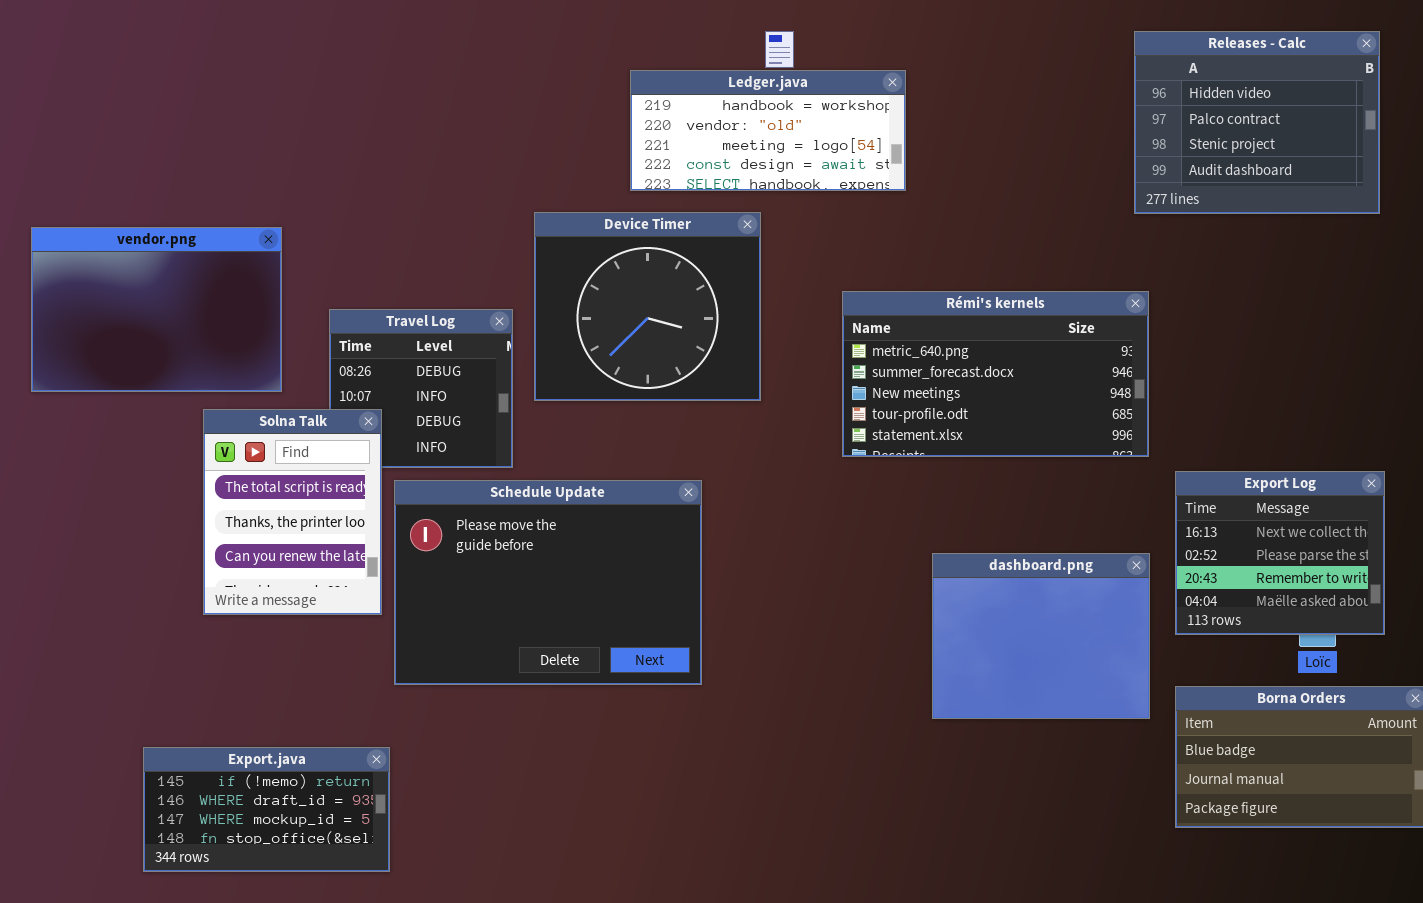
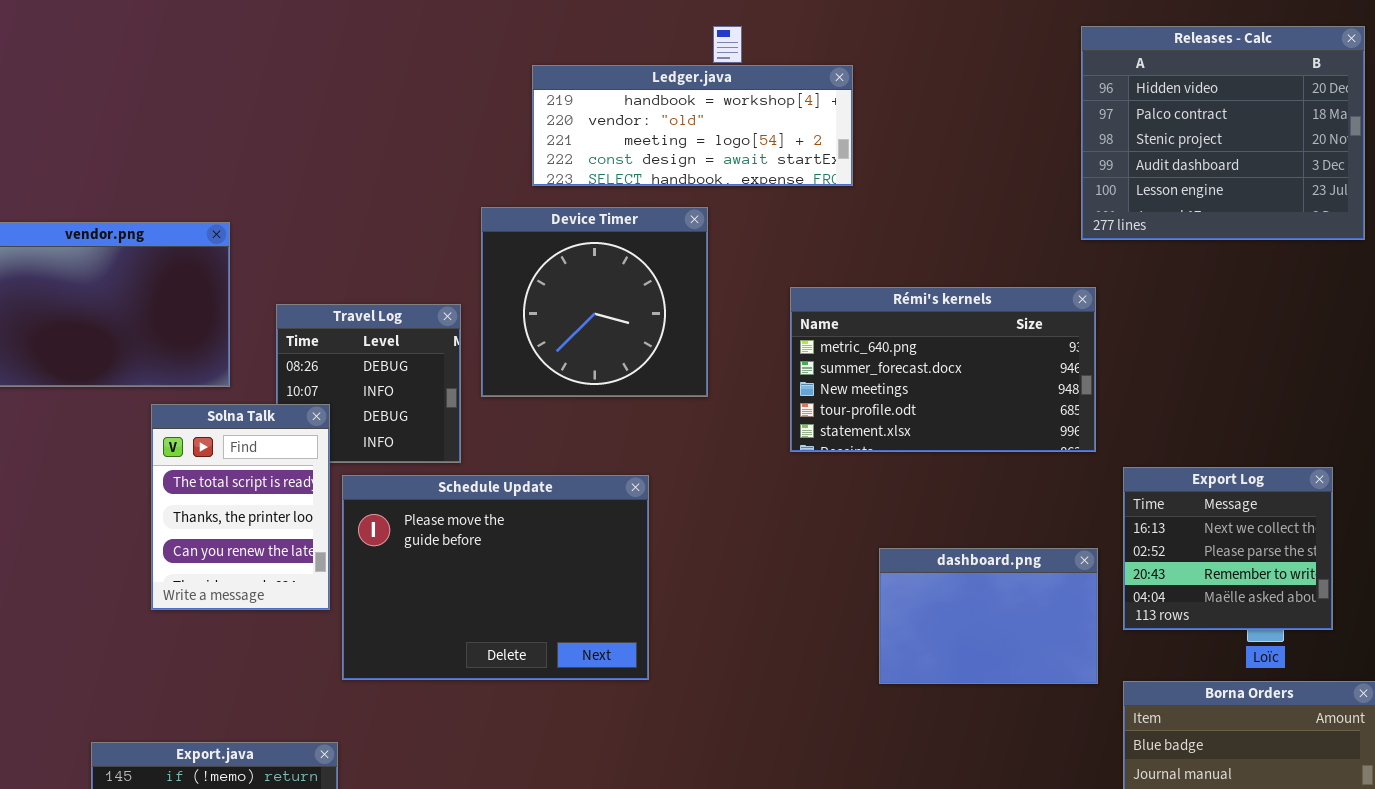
Releases - Calc: [1134,31,1380,214] -> [1081,26,1365,240], resized
Ledger.java: [630,70,906,191] -> [532,65,853,186], resized
dashboard.png: [932,553,1150,719] -> [879,548,1098,684], resized

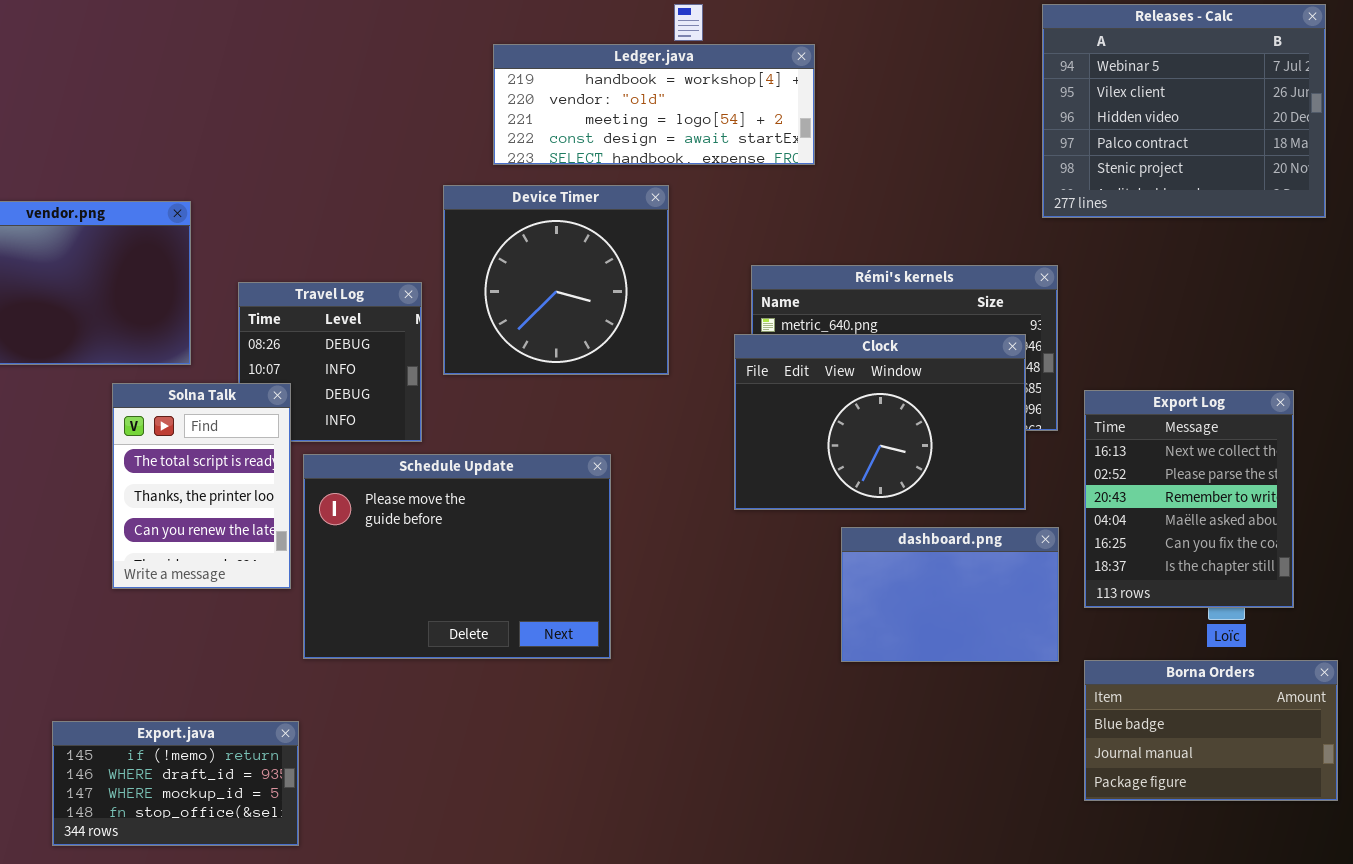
Releases - Calc: [1081,26,1365,240] -> [1042,4,1326,218], scrolled up 2 rows
Clock: none -> [734,334,1026,510], opened
Export Log: [1123,467,1333,630] -> [1084,390,1294,608], resized

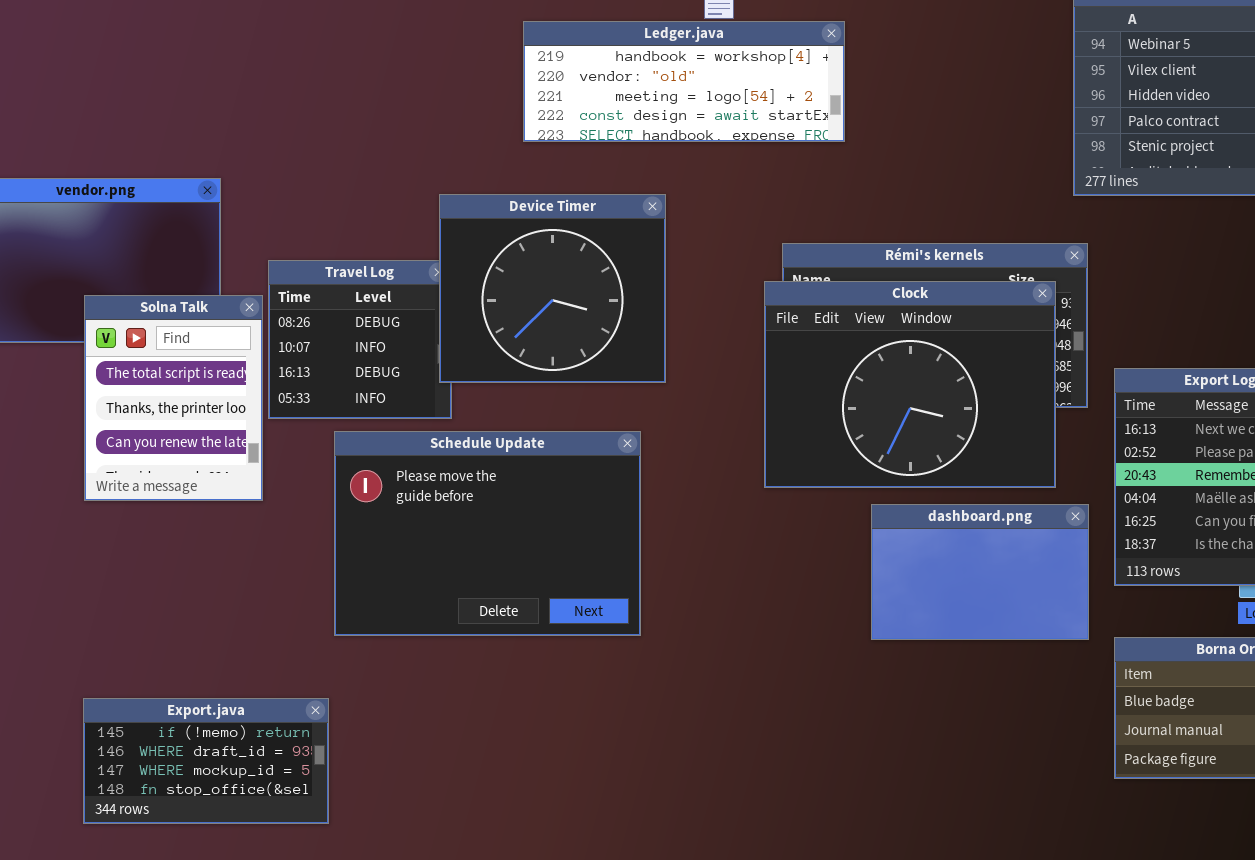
Device Timer: [443,185,669,375] -> [439,194,666,383], moved
Clock: [734,334,1026,510] -> [764,281,1056,488], resized
Solna Talk: [112,383,291,589] -> [84,295,263,501], moved

